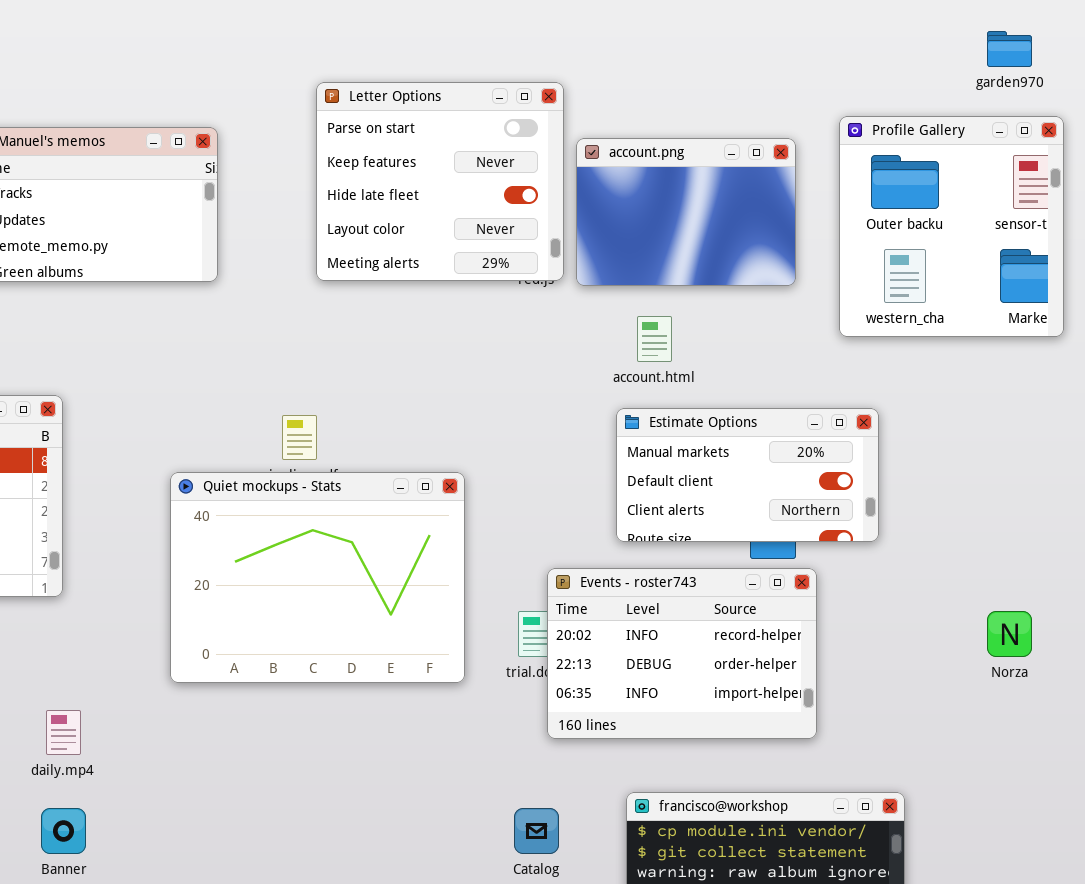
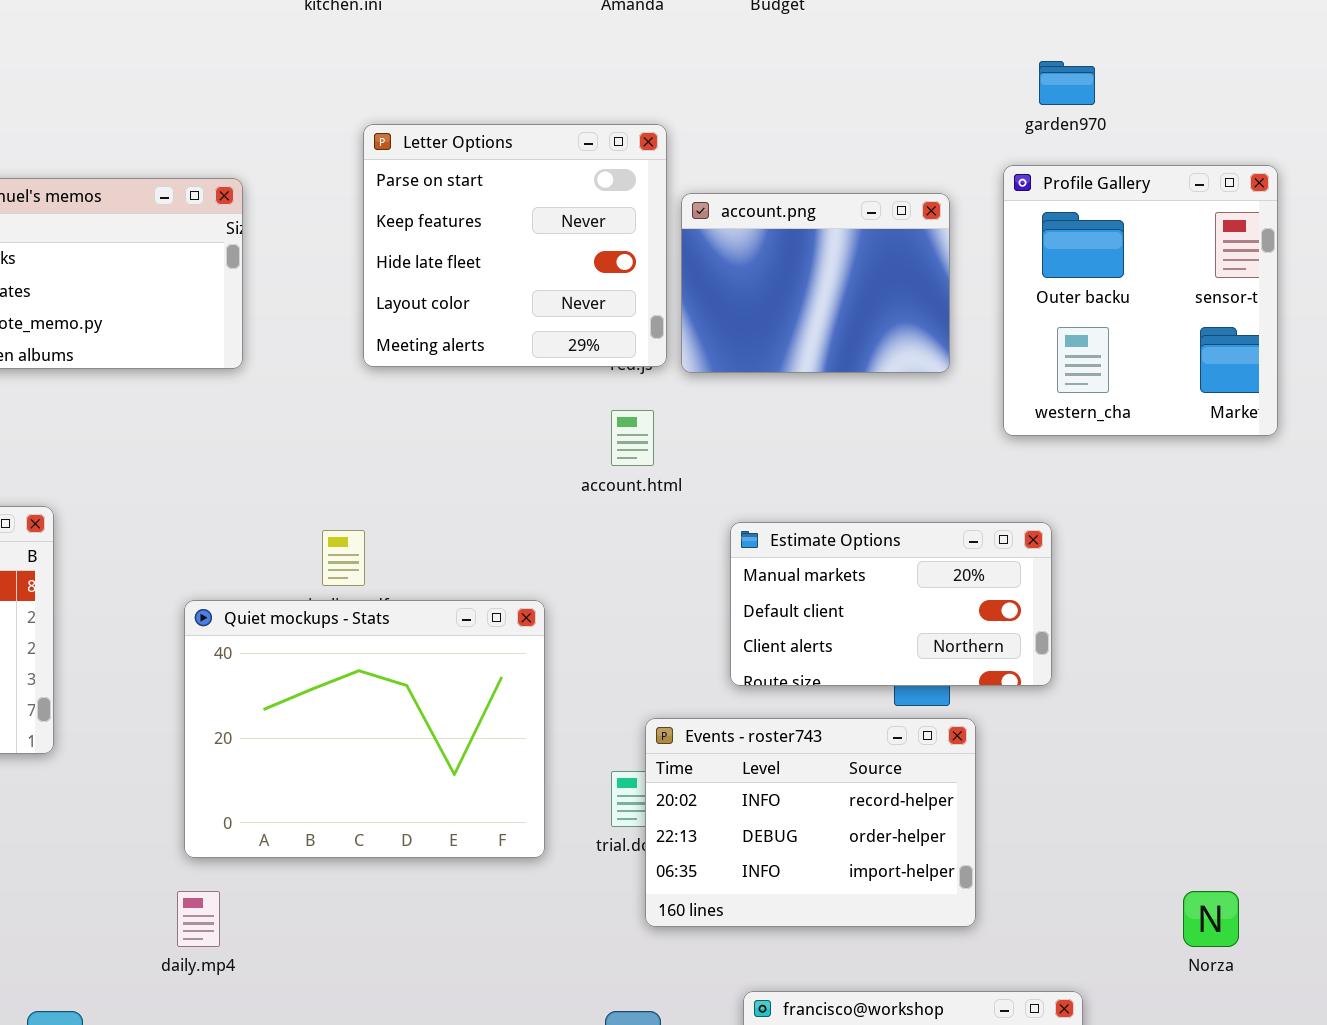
garden970: [987,31,1032,67] -> [1039,61,1095,105], moved
account.html: [637,316,672,362] -> [611,410,654,466], moved
Norza: [987,611,1032,657] -> [1183,891,1239,947], moved
daily.mp4: [46,710,81,755] -> [177,891,220,947], moved

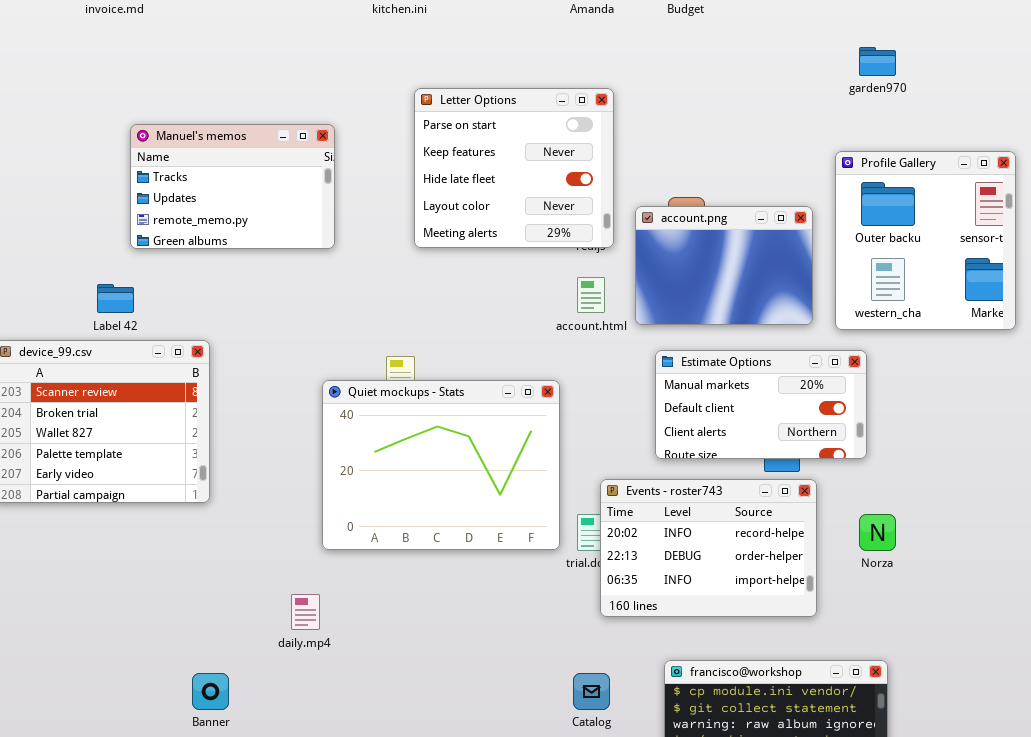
Profile Gallery: [1003,165,1278,436] -> [835,151,1016,330], moved
account.png: [681,193,950,373] -> [635,206,813,325], moved
Quiet mockups - Stats: [184,600,545,858] -> [322,380,560,550], moved
Norza: [1183,891,1239,947] -> [859,514,896,551], moved

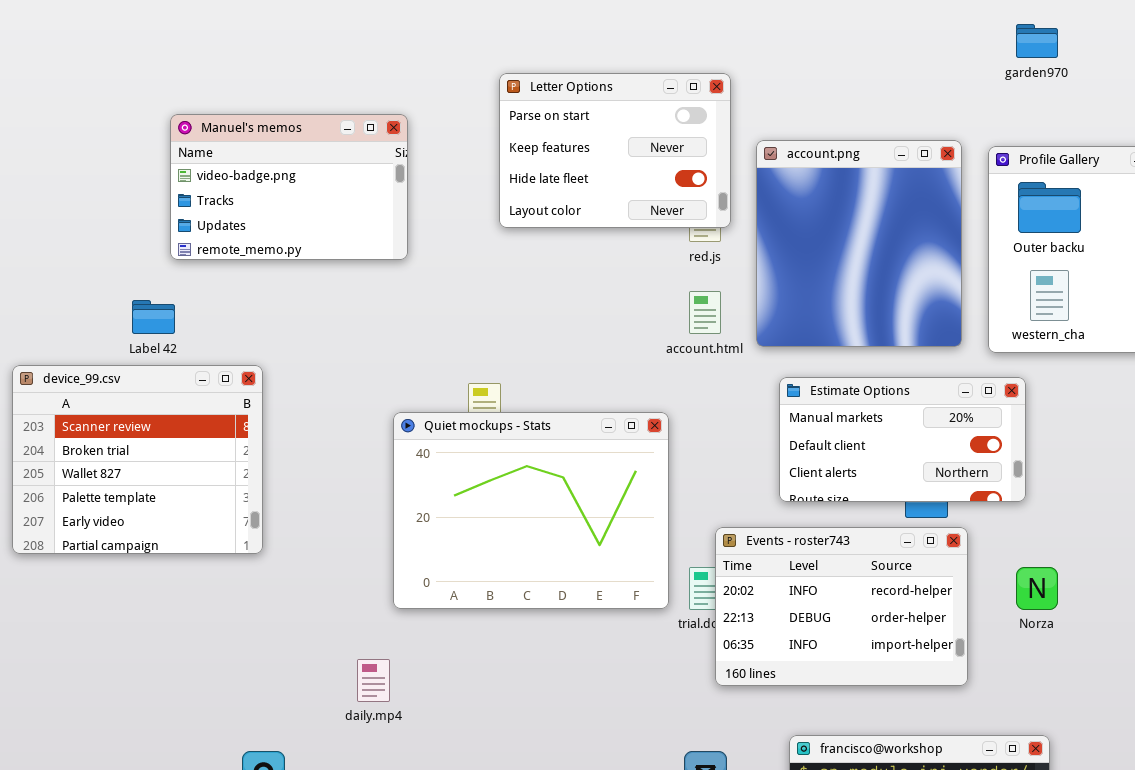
Letter Options: [414,88,614,248] -> [499,73,731,228], resized
Manuel's memos: [130,124,335,249] -> [170,114,408,260], scrolled up 1 row
account.png: [635,206,813,325] -> [756,140,962,347], resized

